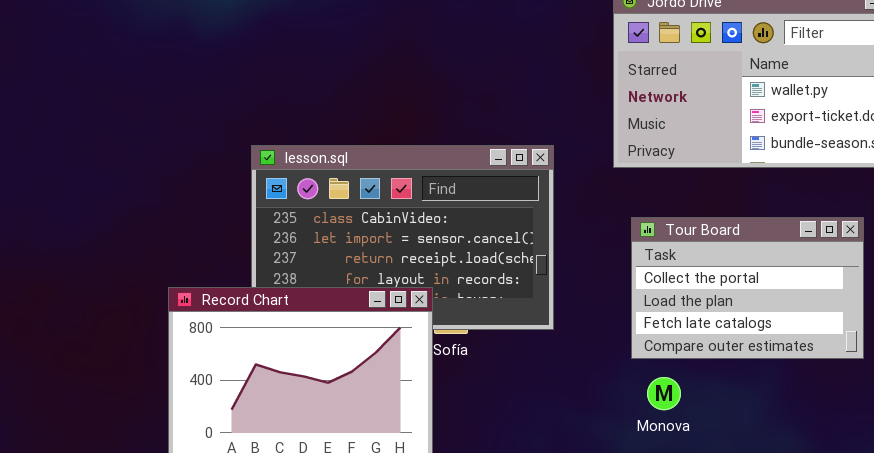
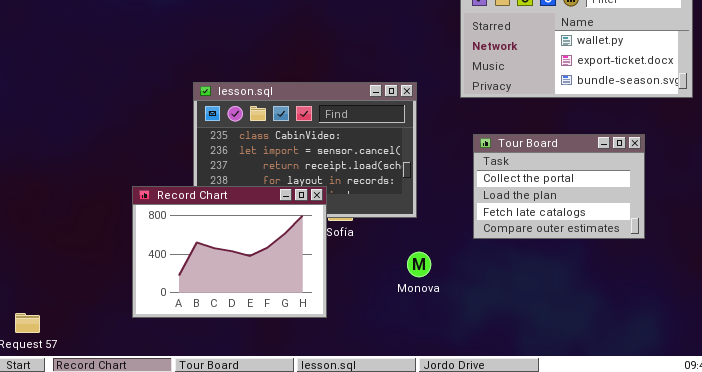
Monova: [647,377,681,410] -> [407,252,431,277], moved

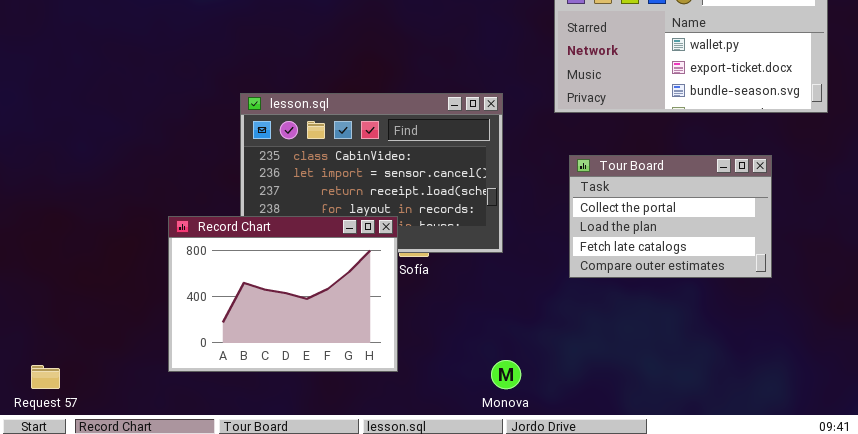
Monova: [407,252,431,277] -> [491,360,521,389], moved

